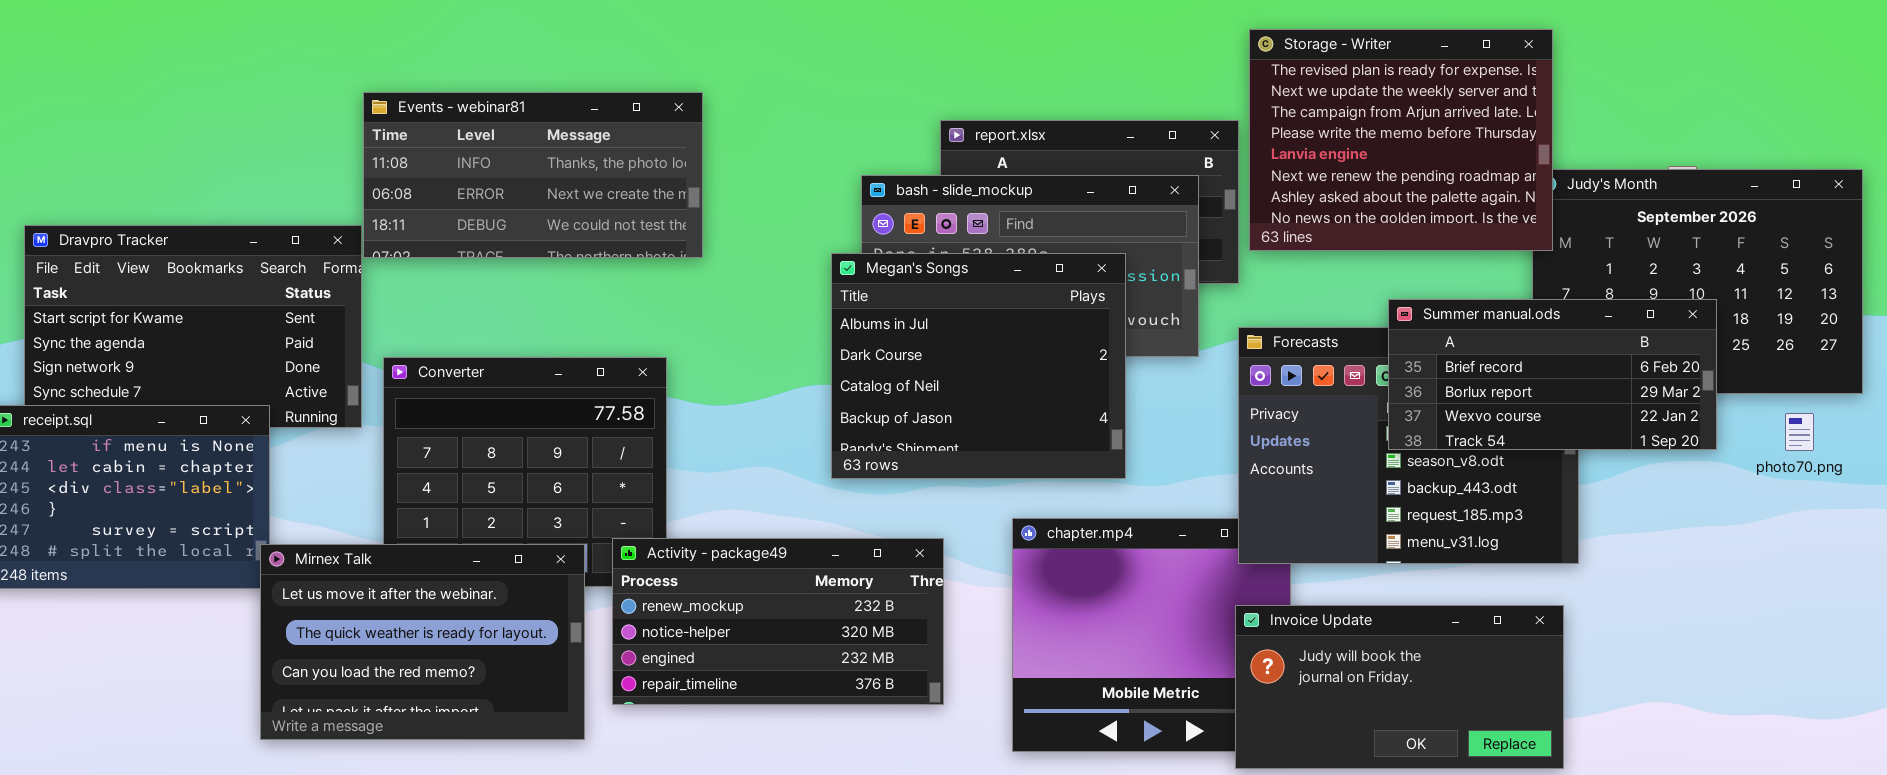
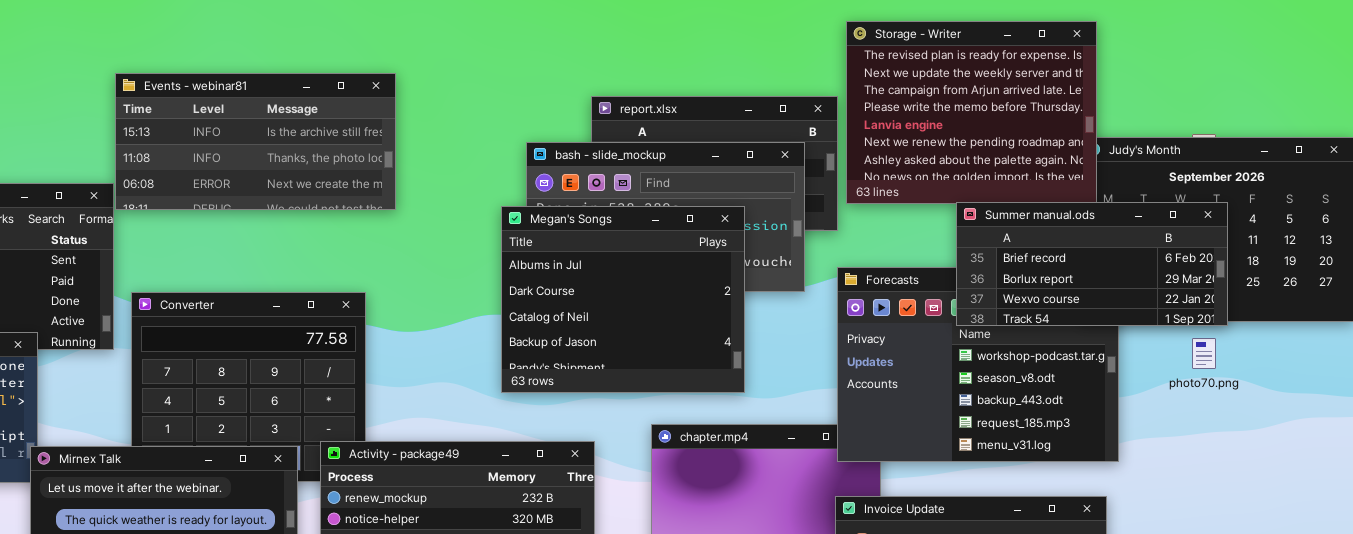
Events - webinar81: [363,92,703,258] -> [115,73,396,210], scrolled up 1 row
Summer manual.ods: [1388,299,1717,450] -> [956,202,1228,326], moved
photo70.png: [1785,413,1814,451] -> [1192,338,1216,369], moved

